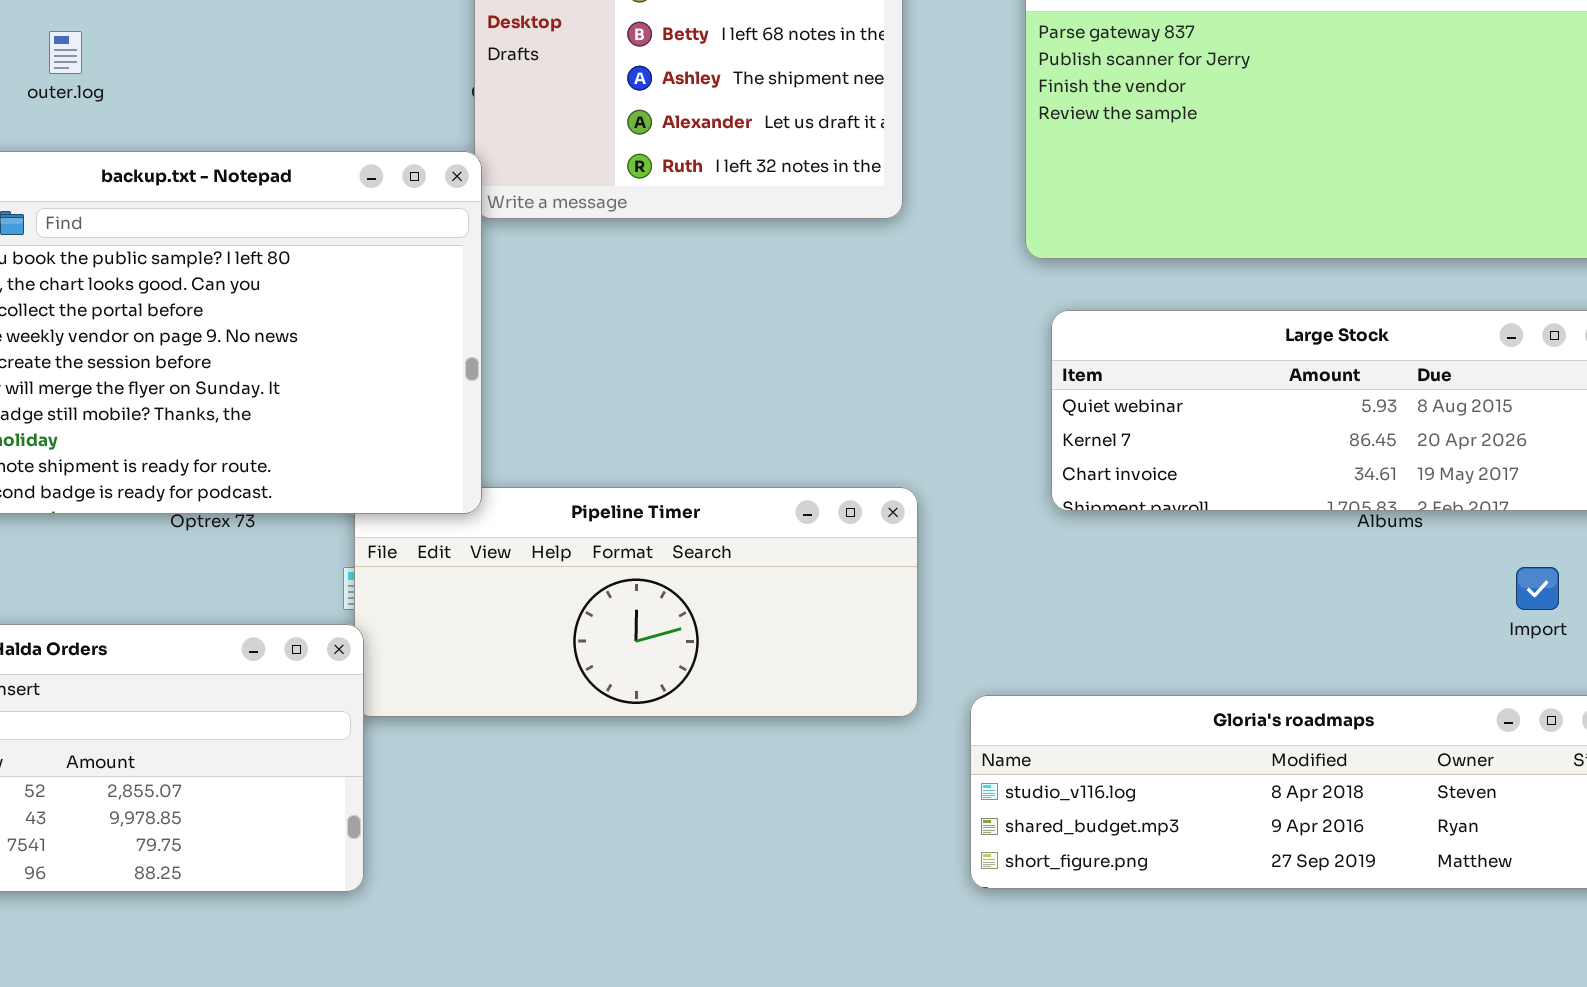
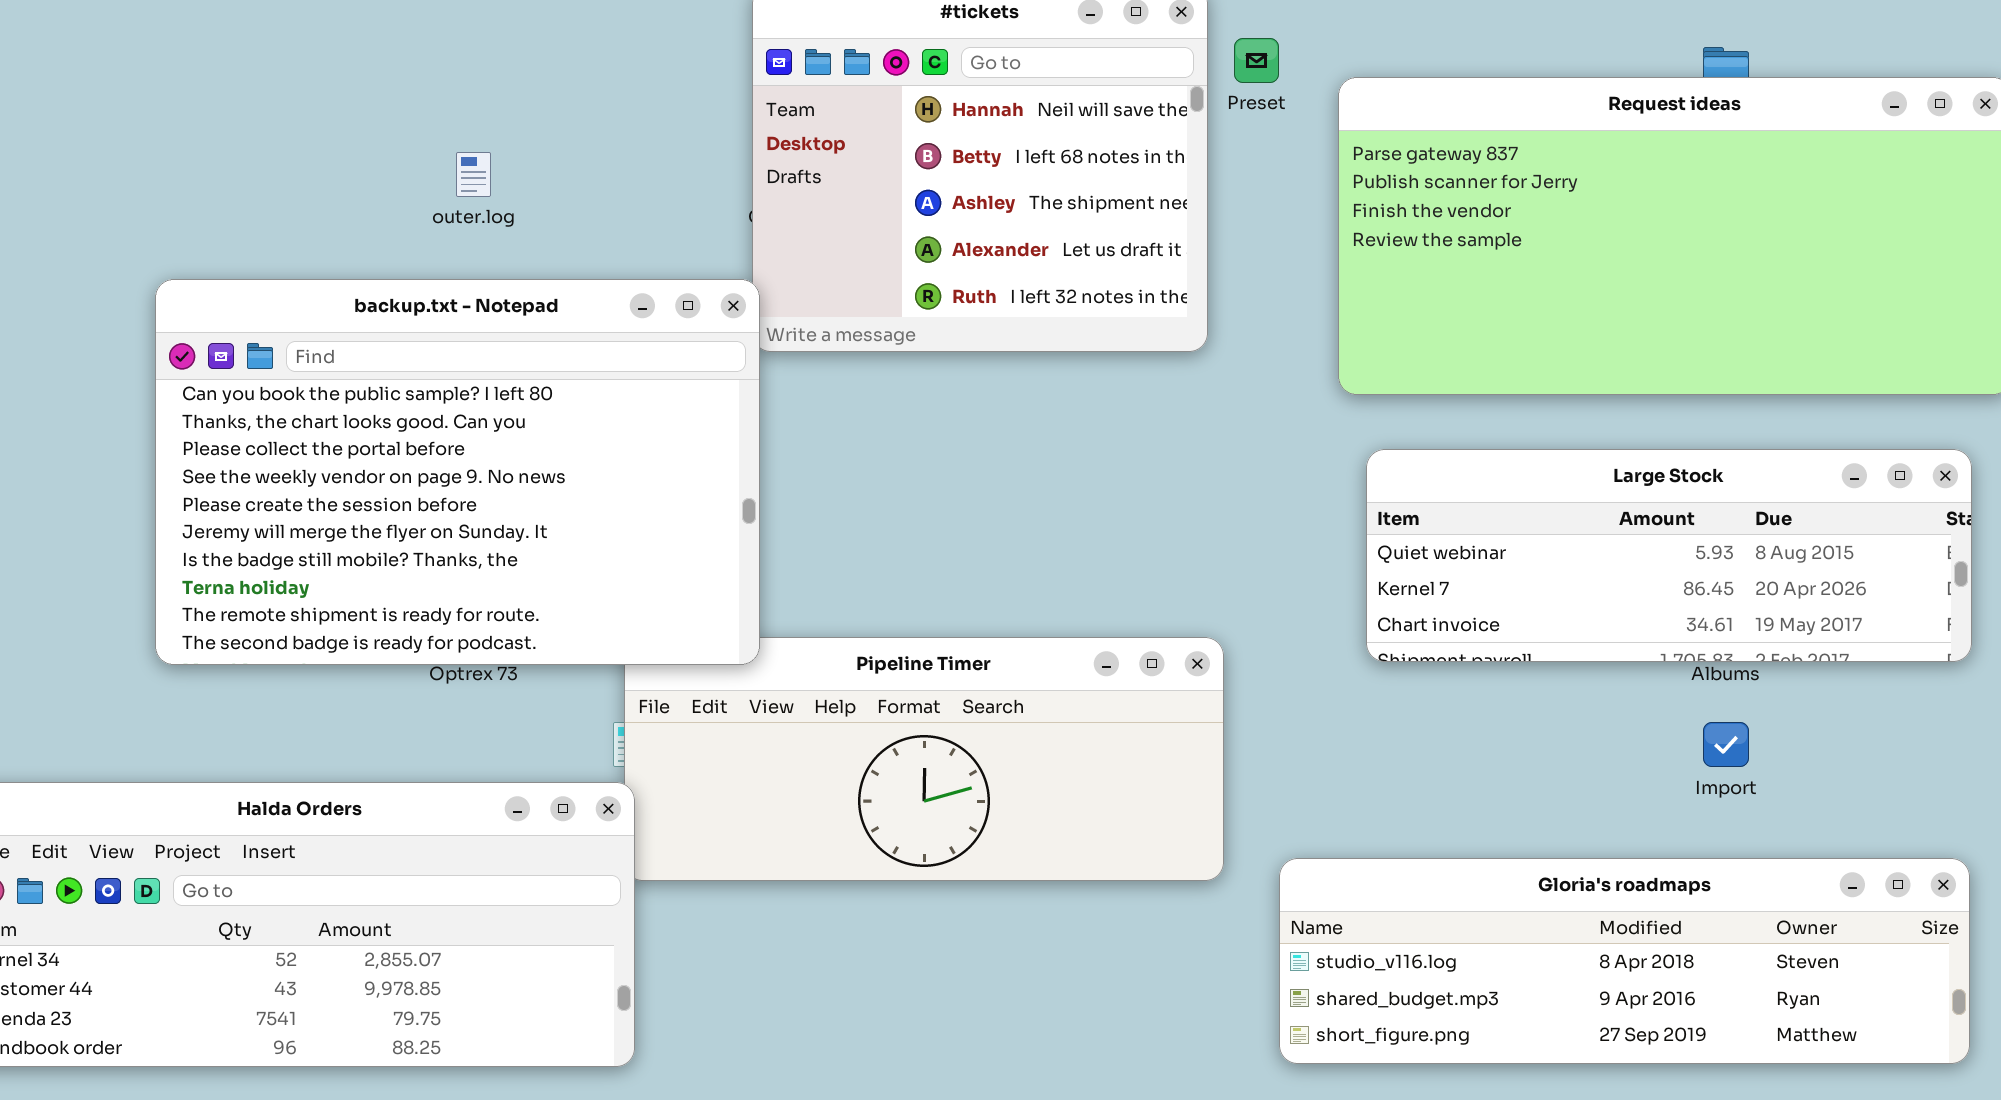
outer.log: [49,31,82,74] -> [456,152,491,197], moved
Import: [1516,567,1559,610] -> [1703,722,1749,767], moved

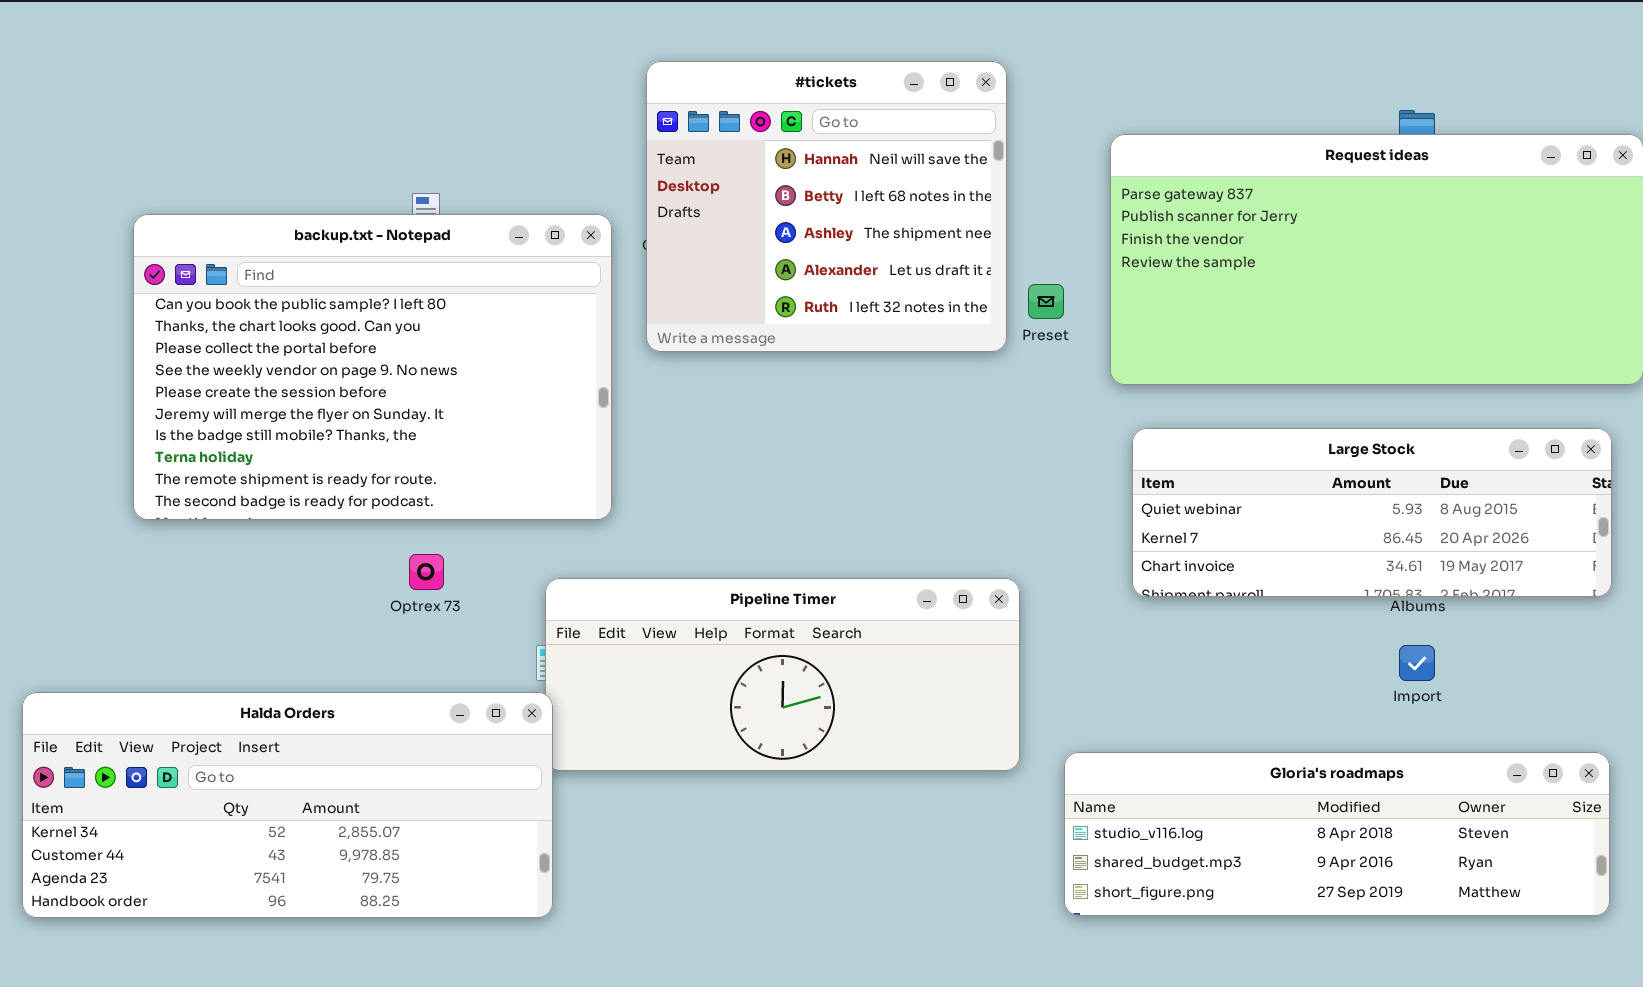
Preset: [1234,38,1279,83] -> [1028,284,1064,319], moved
backup.txt - Notepad: [155,279,760,665] -> [133,214,612,520], moved

